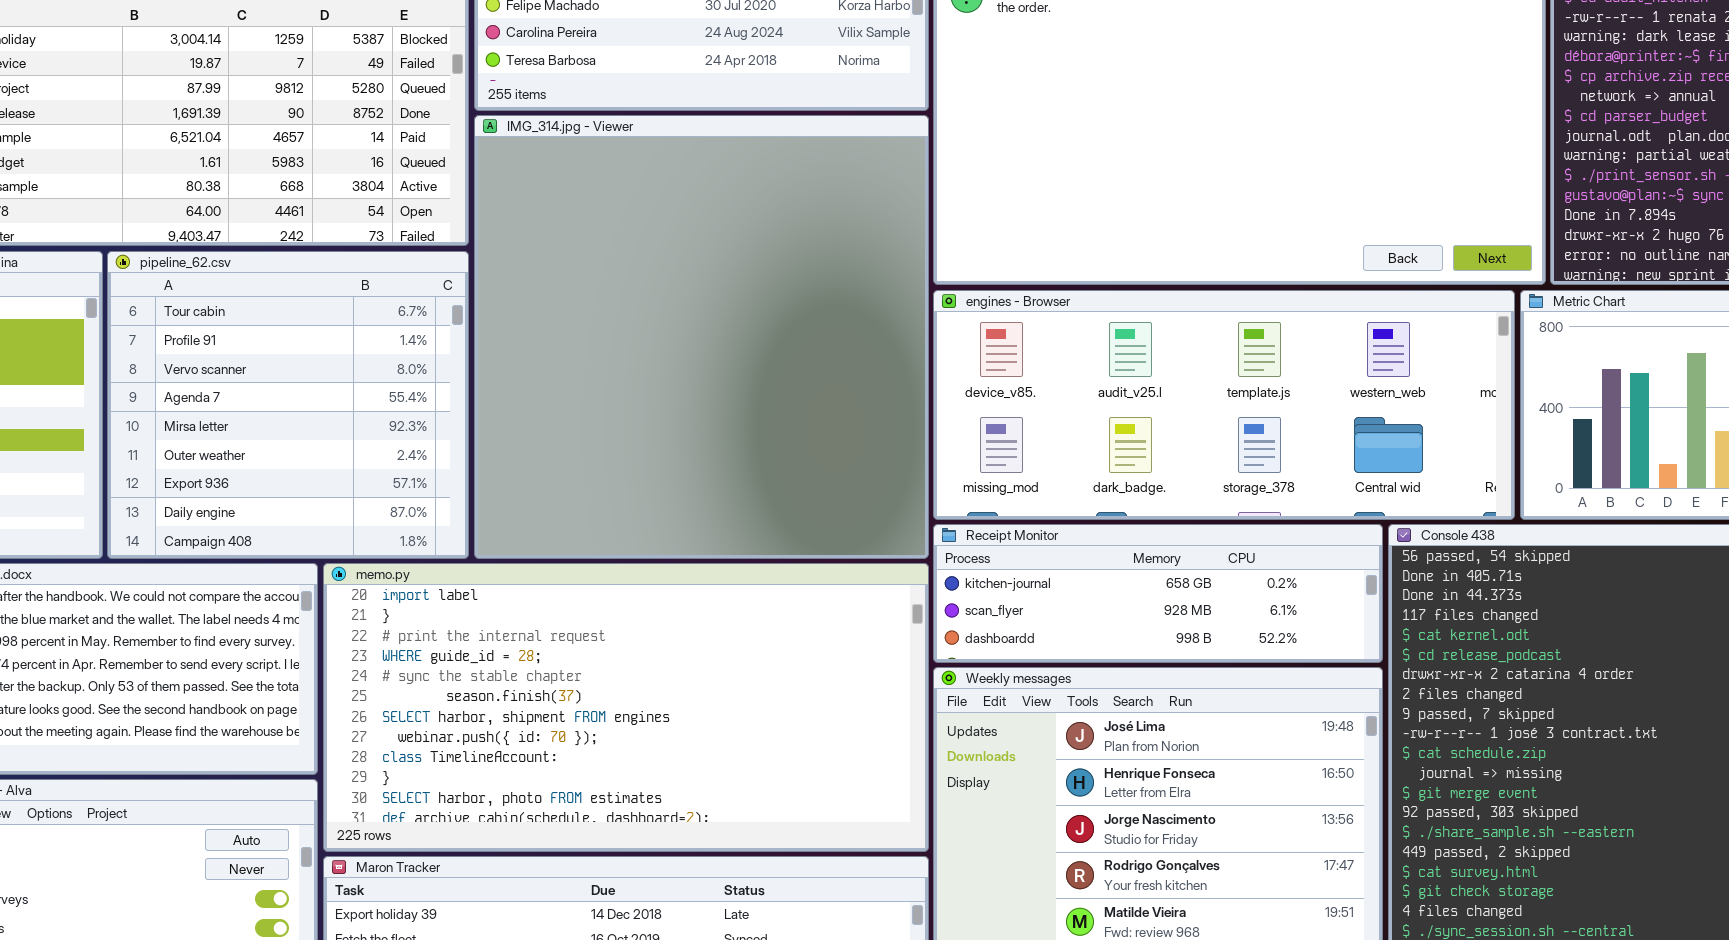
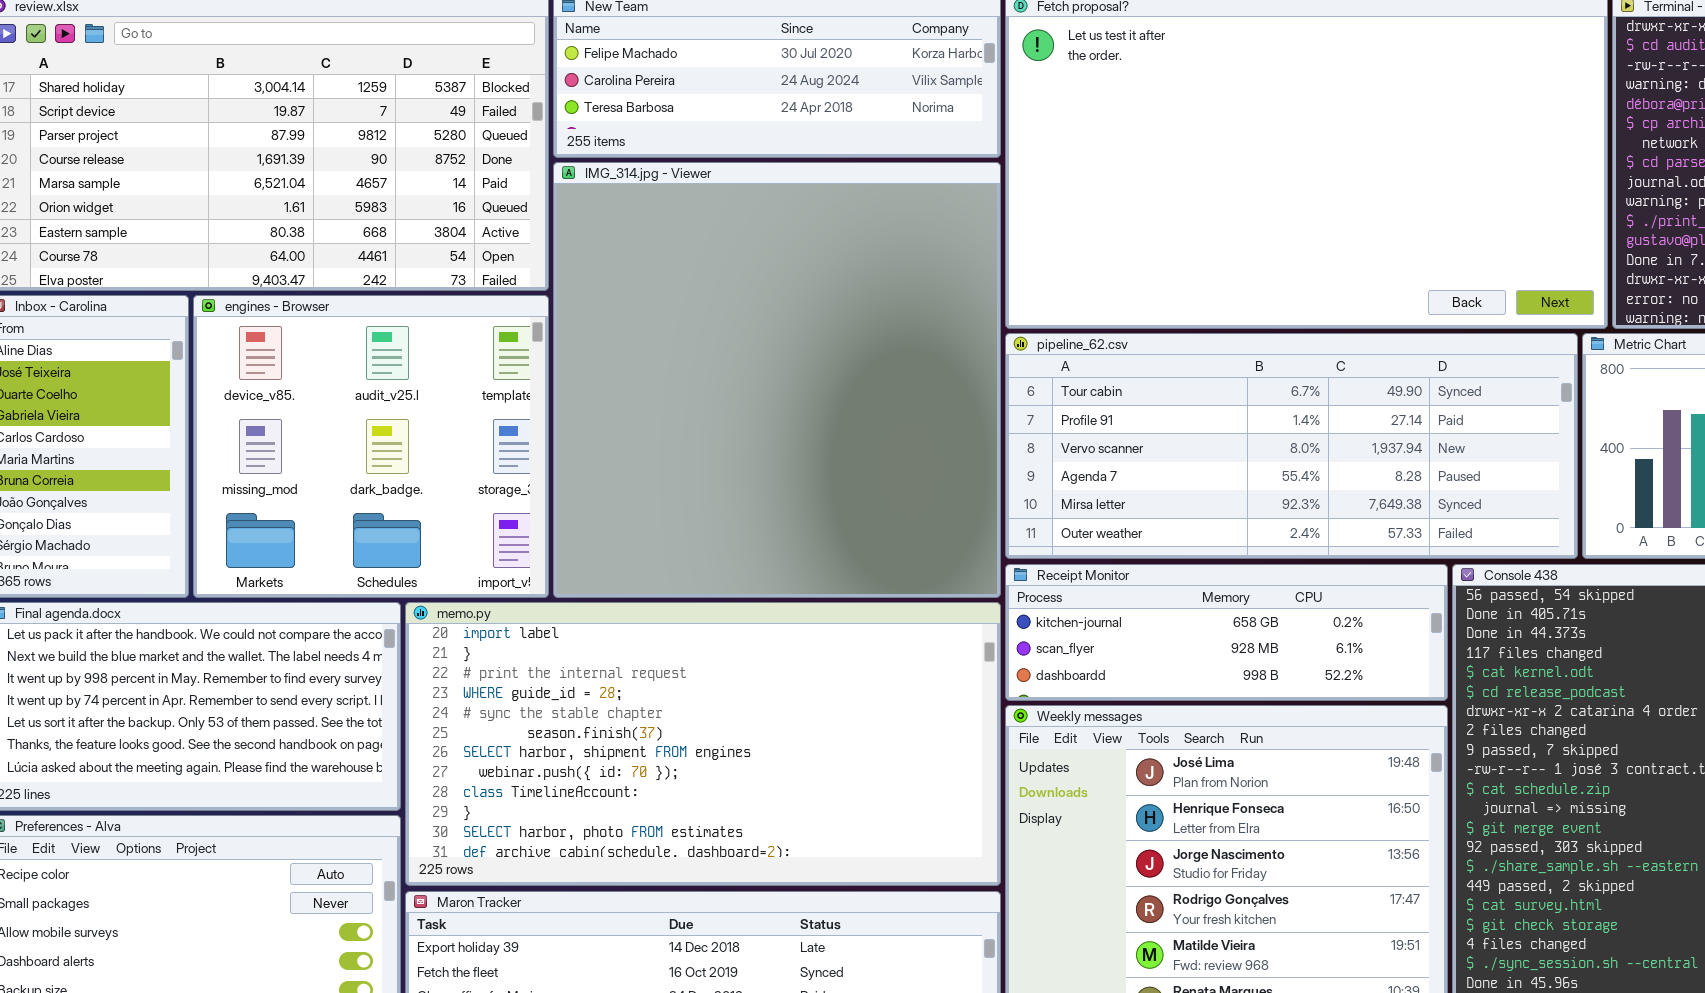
pipeline_62.csv: [107,251,469,559] -> [1005,333,1578,559], moved, resized
engines - Browser: [933,290,1515,520] -> [193,295,549,598], moved, resized

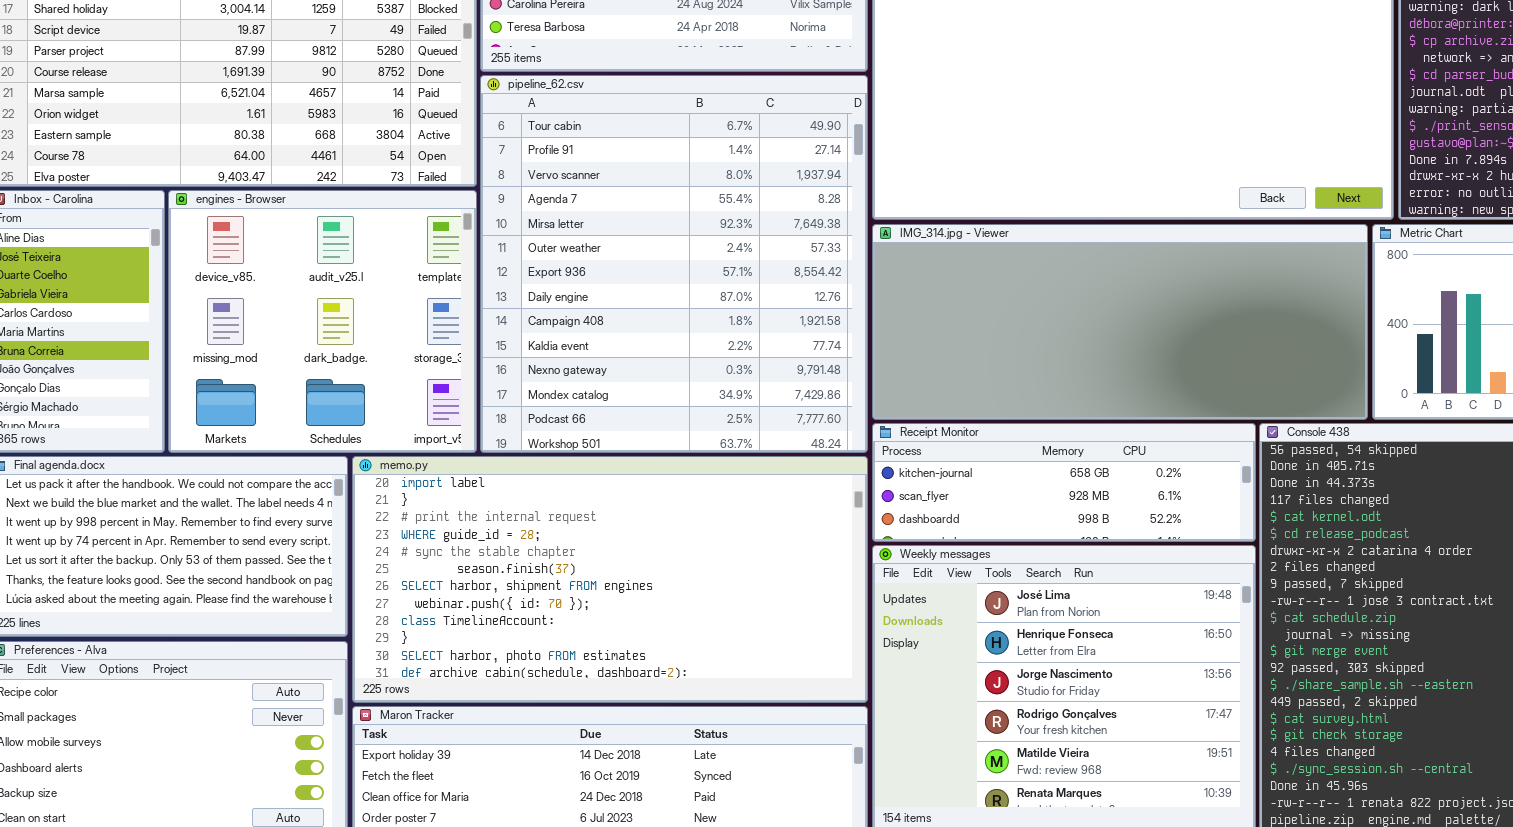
IMG_314.jpg - Viewer: [553,162,1001,598] -> [872,224,1368,420], moved, resized
pipeline_62.csv: [1005,333,1578,559] -> [480,75,868,453], moved, resized

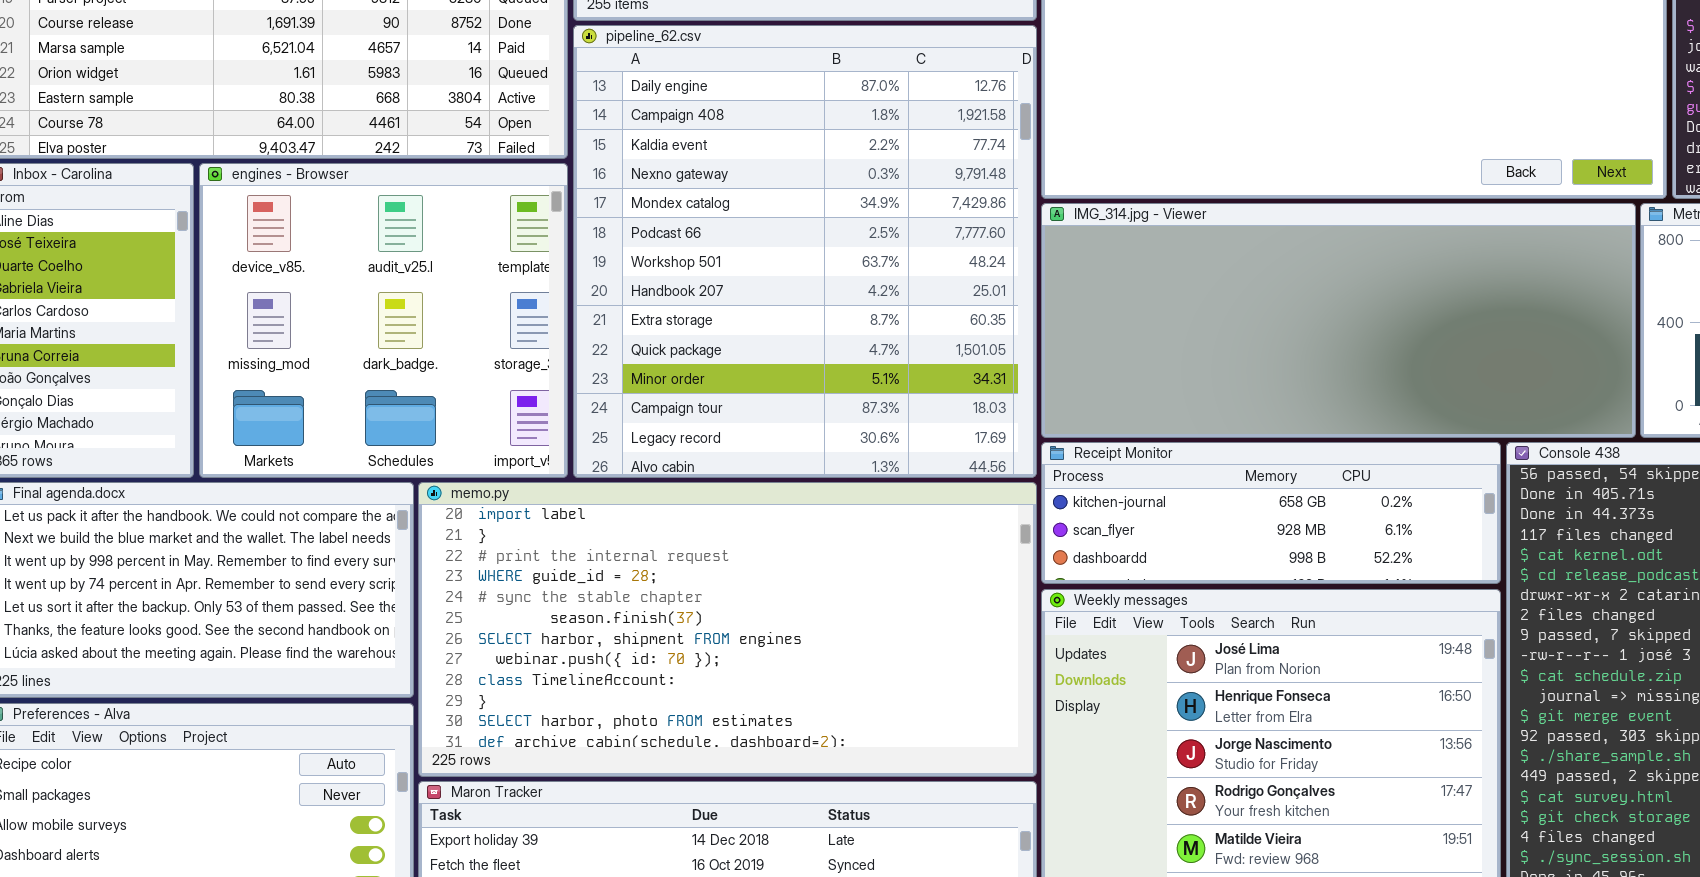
pipeline_62.csv: [480,75,868,453] -> [573,25,1037,478], scrolled down 7 rows

